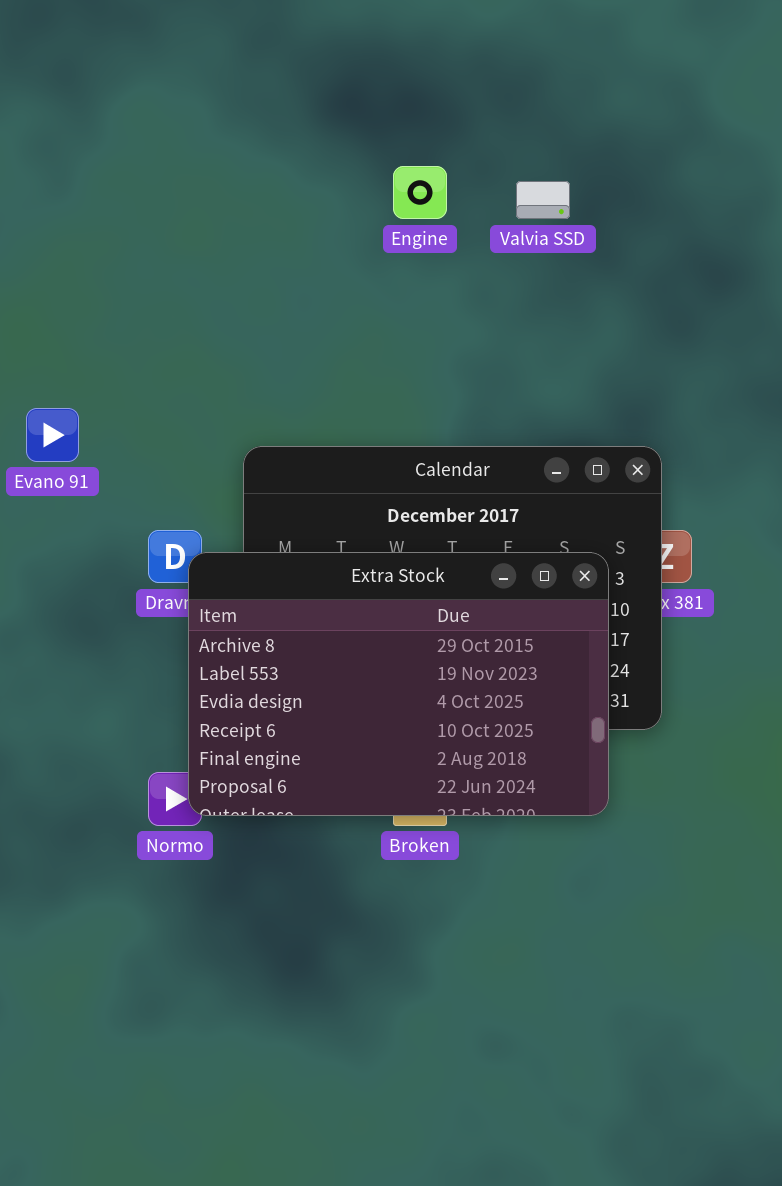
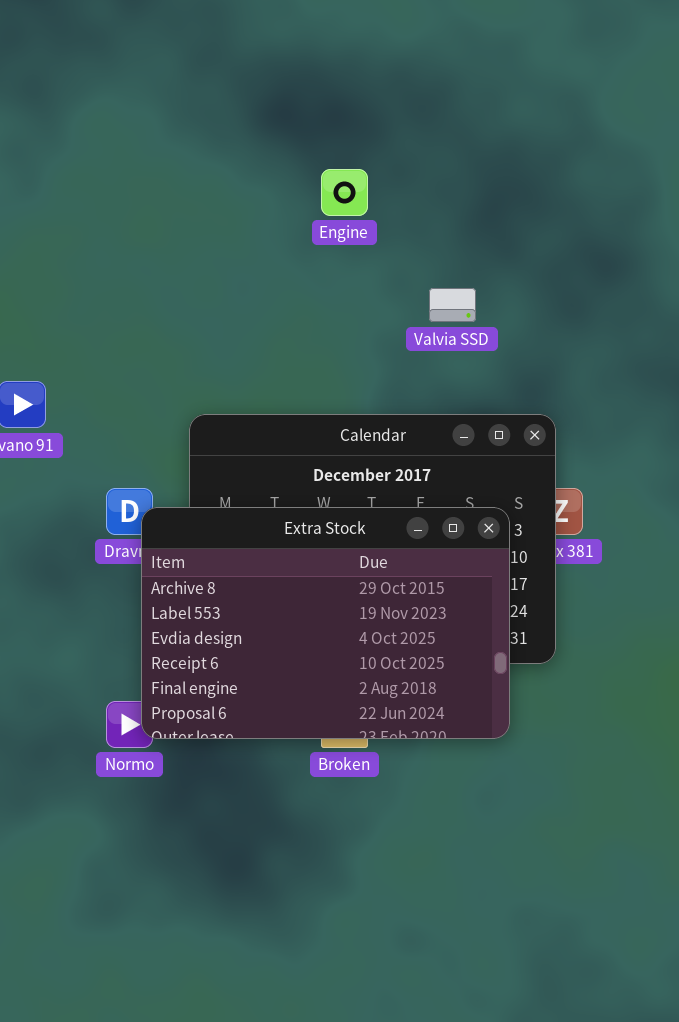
Valvia SSD: [516,181,570,219] -> [429,288,476,322], moved

